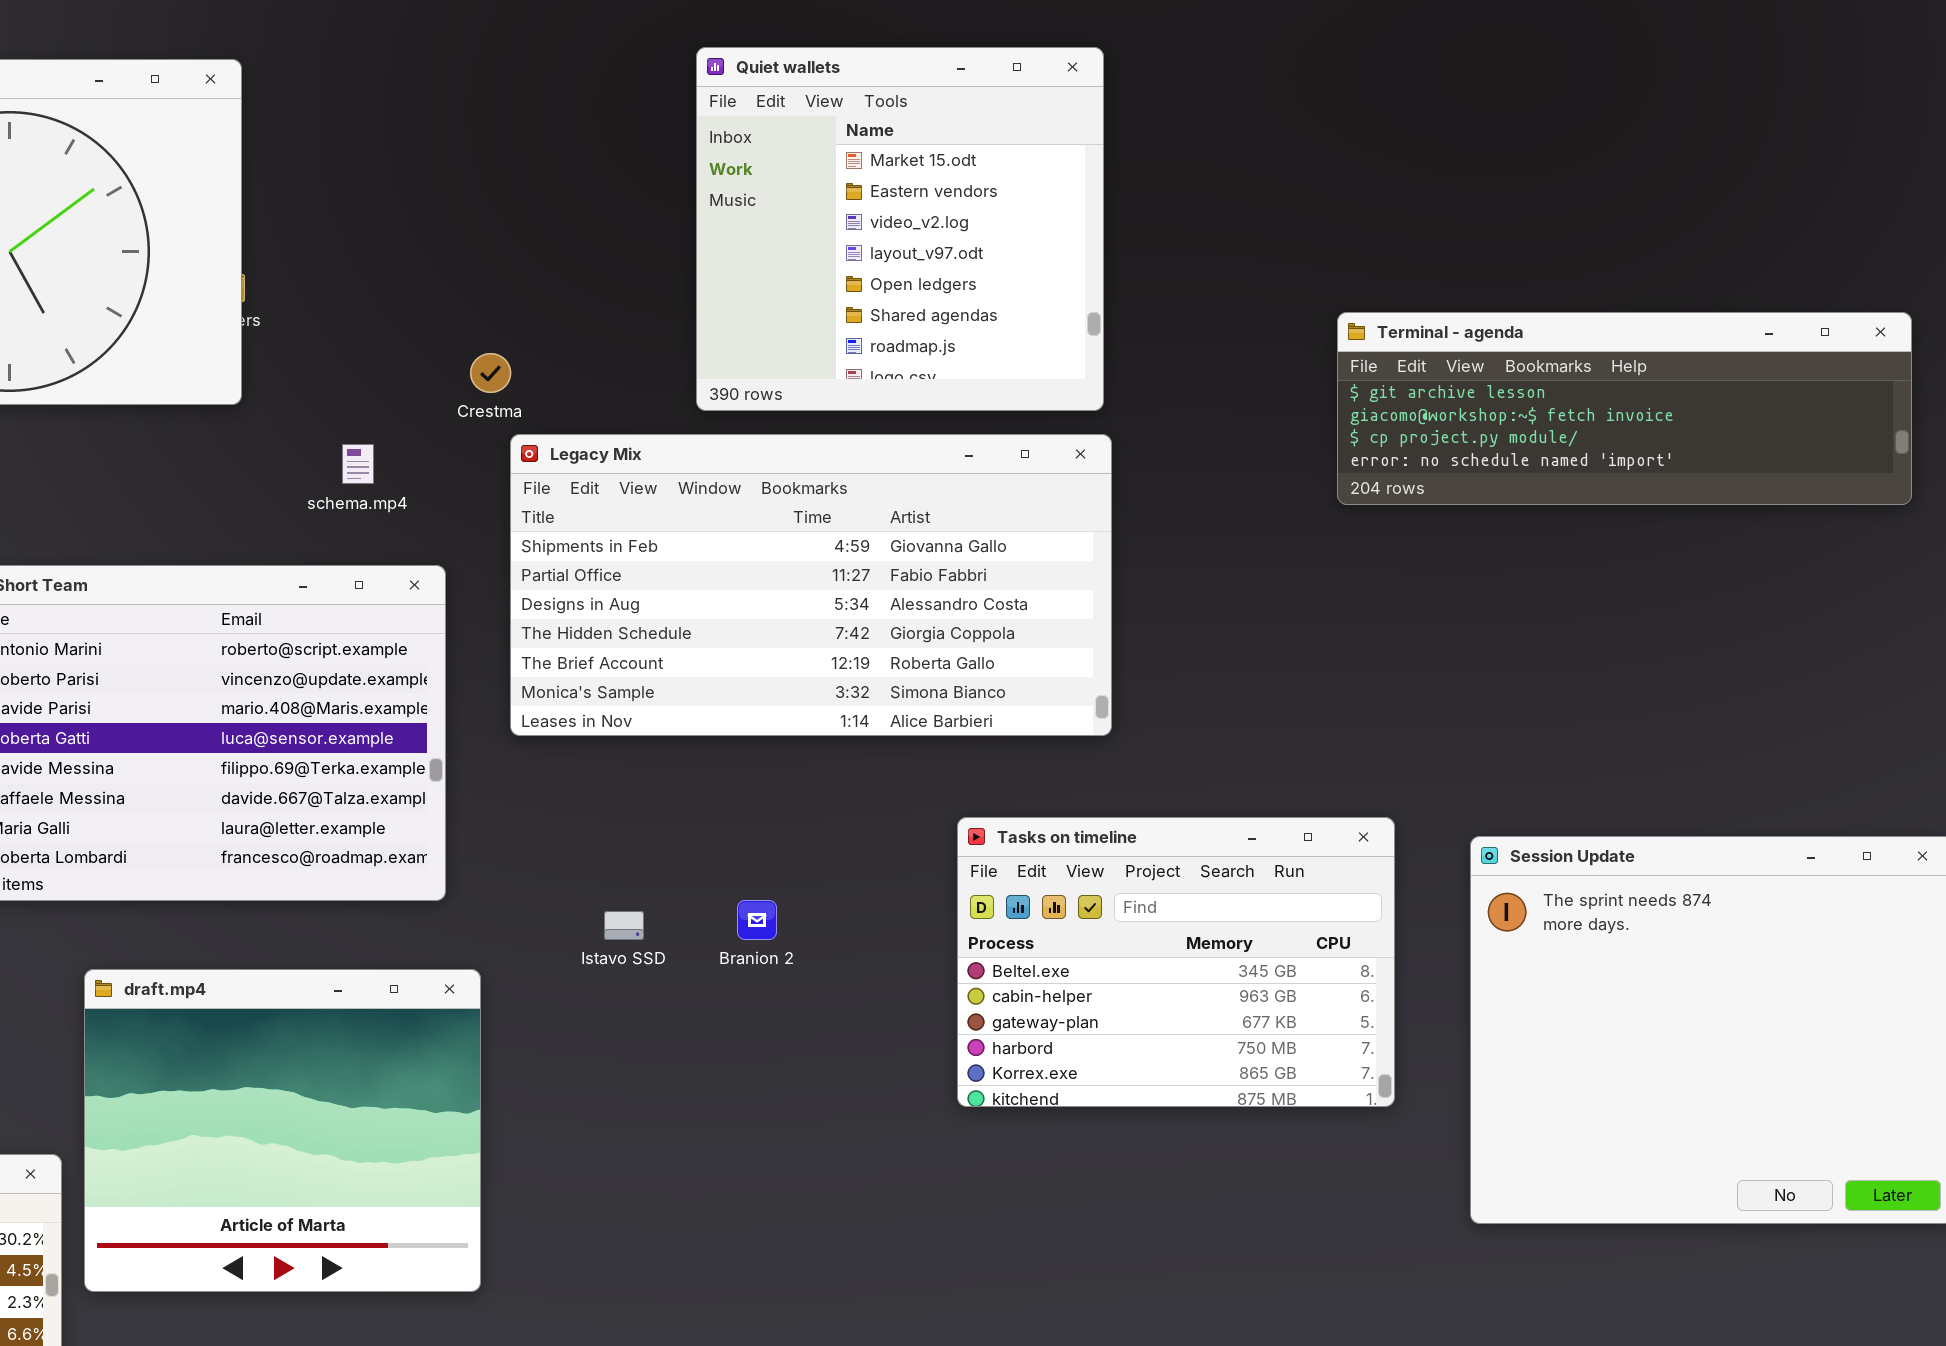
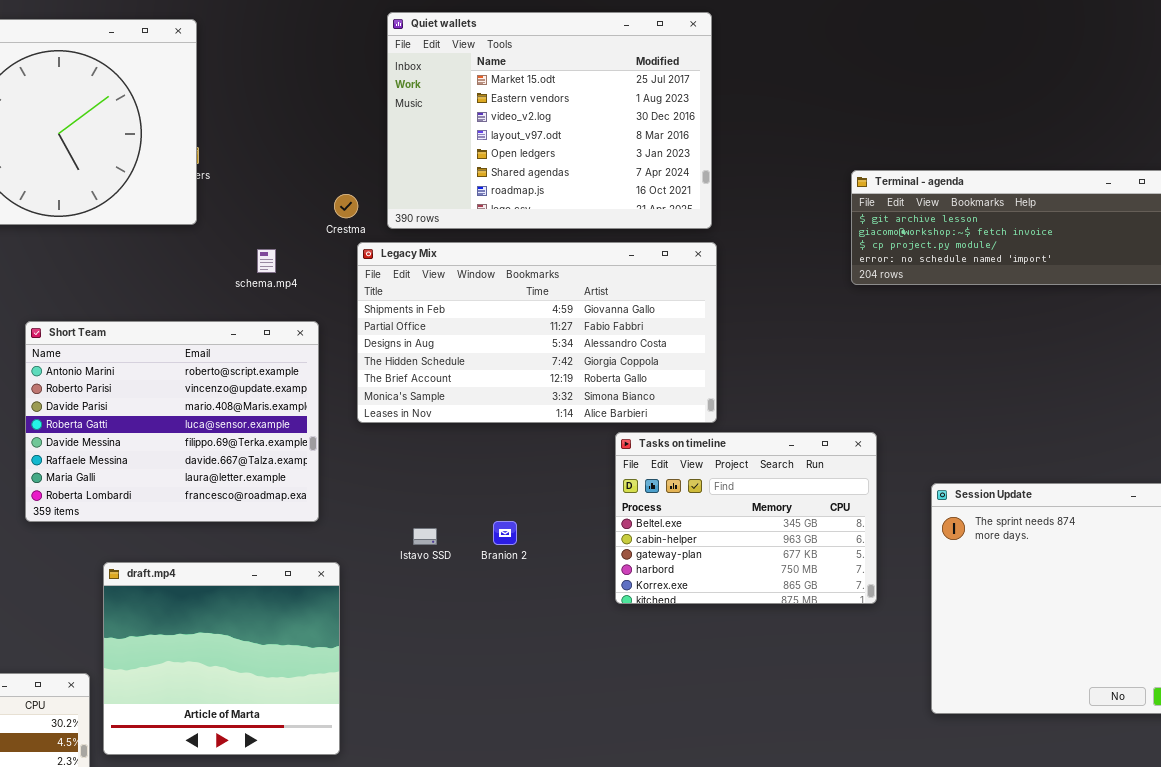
Quiet wallets: [696,47,1104,411] -> [387,12,712,229], resized
Tasks on timeline: [957,817,1395,1107] -> [615,432,877,604], moved

